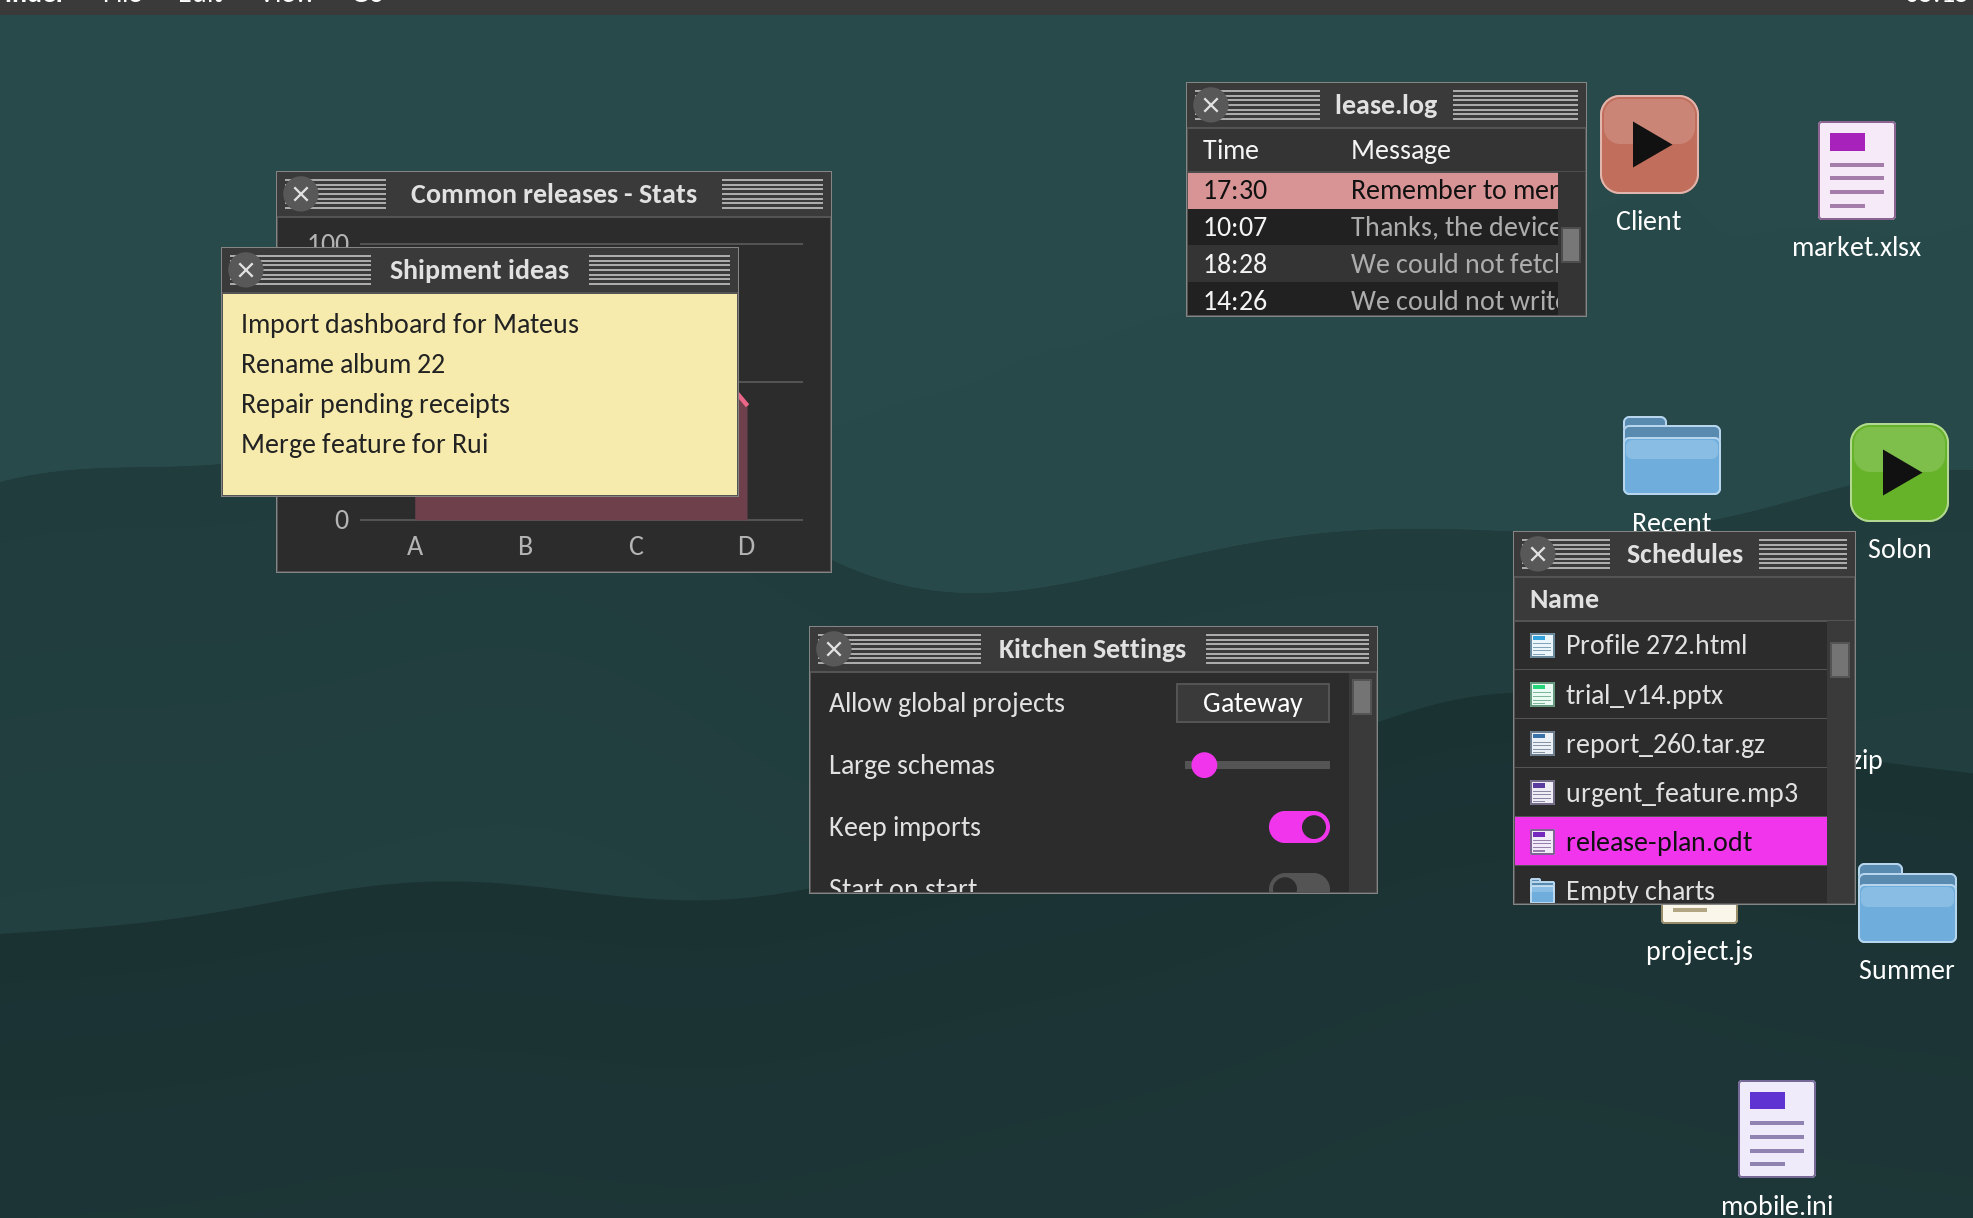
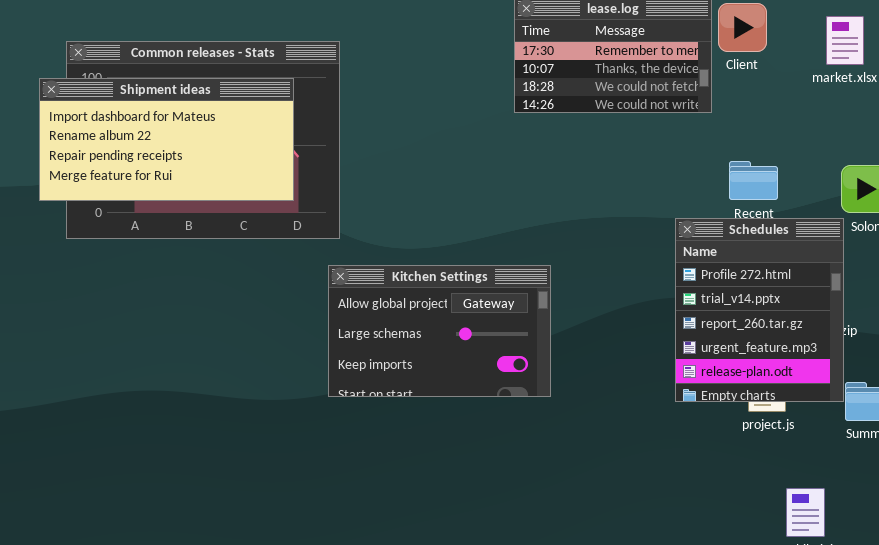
Kitchen Settings: [809,626,1378,894] -> [328,265,551,397], resized

